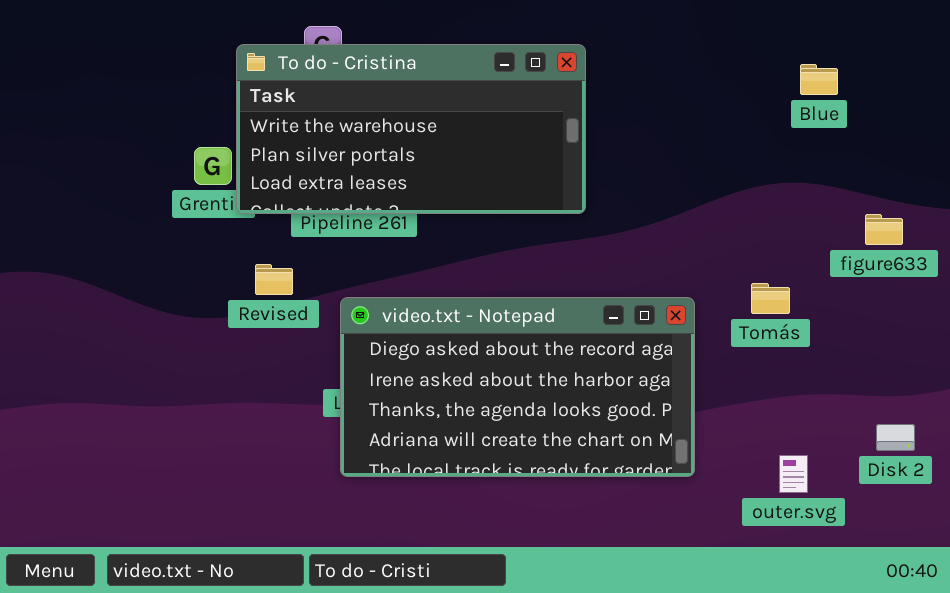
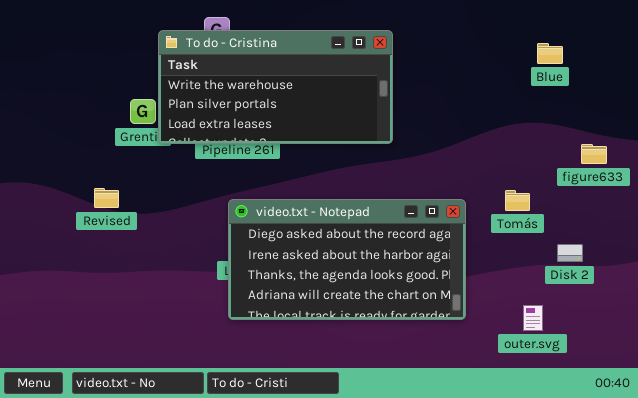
Revised: [255,264,293,295] -> [94,188,119,208], moved
Disk 2: [876,424,915,451] -> [557,244,583,262], moved

